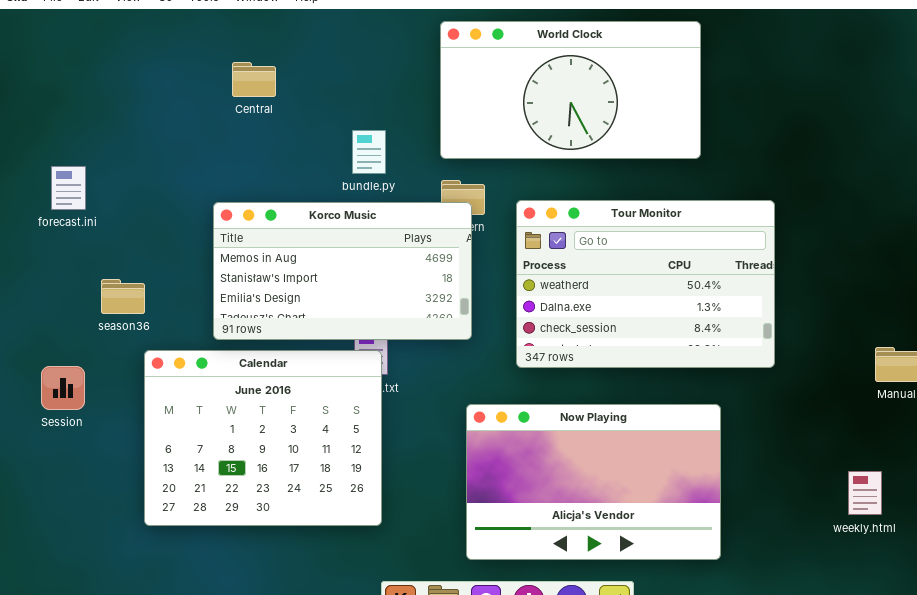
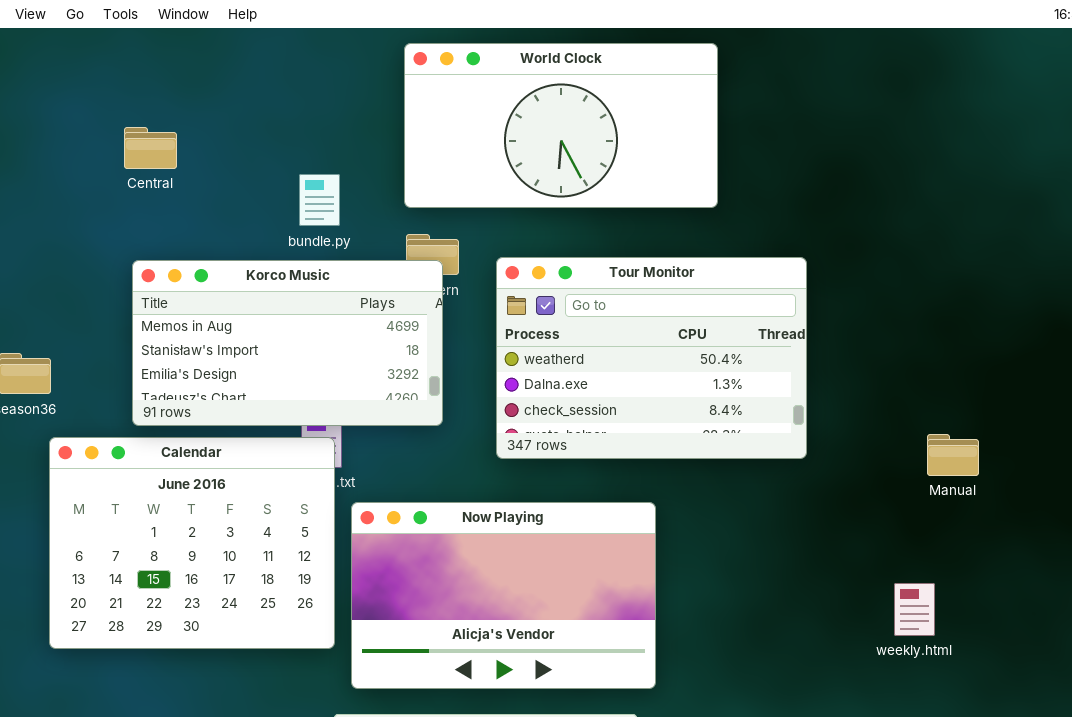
Central: [232,62,276,97] -> [124,127,177,169], moved
Now Playing: [466,404,721,560] -> [351,502,656,689], moved

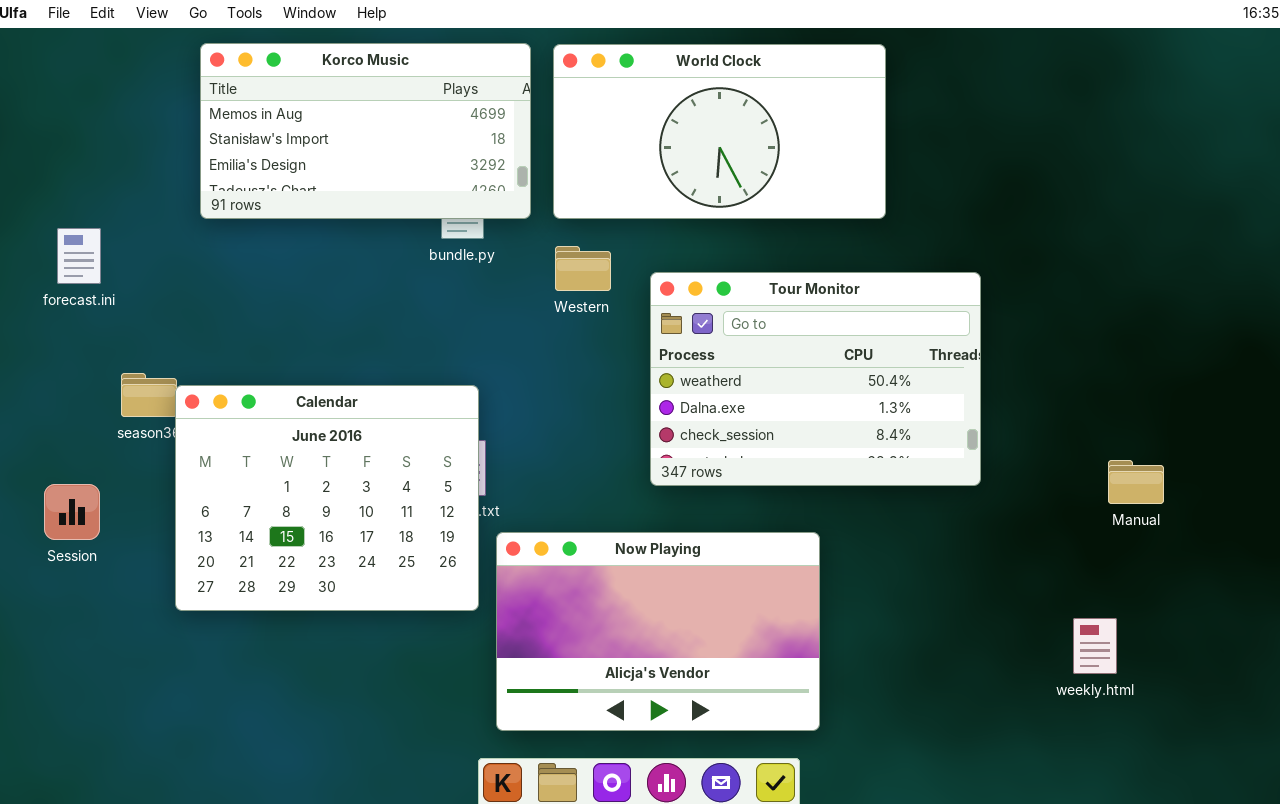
Korco Music: [132,260,443,426] -> [200,43,531,219], moved
Calendar: [49,437,335,649] -> [175,385,479,611], moved

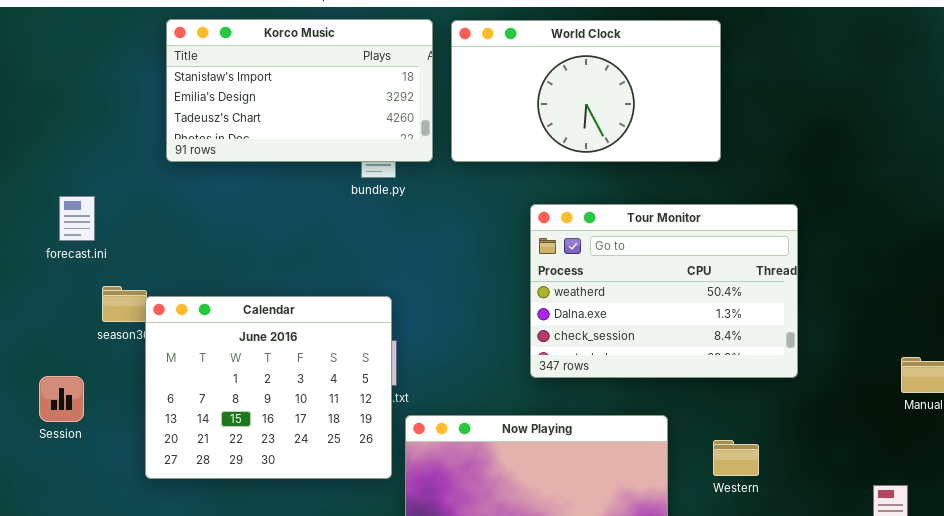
Korco Music: [200,43,531,219] -> [166,19,433,162], scrolled down 1 row
forecast.ini: [57,228,101,284] -> [59,196,95,241], moved
Western: [555,246,611,291] -> [713,440,759,476], moved

